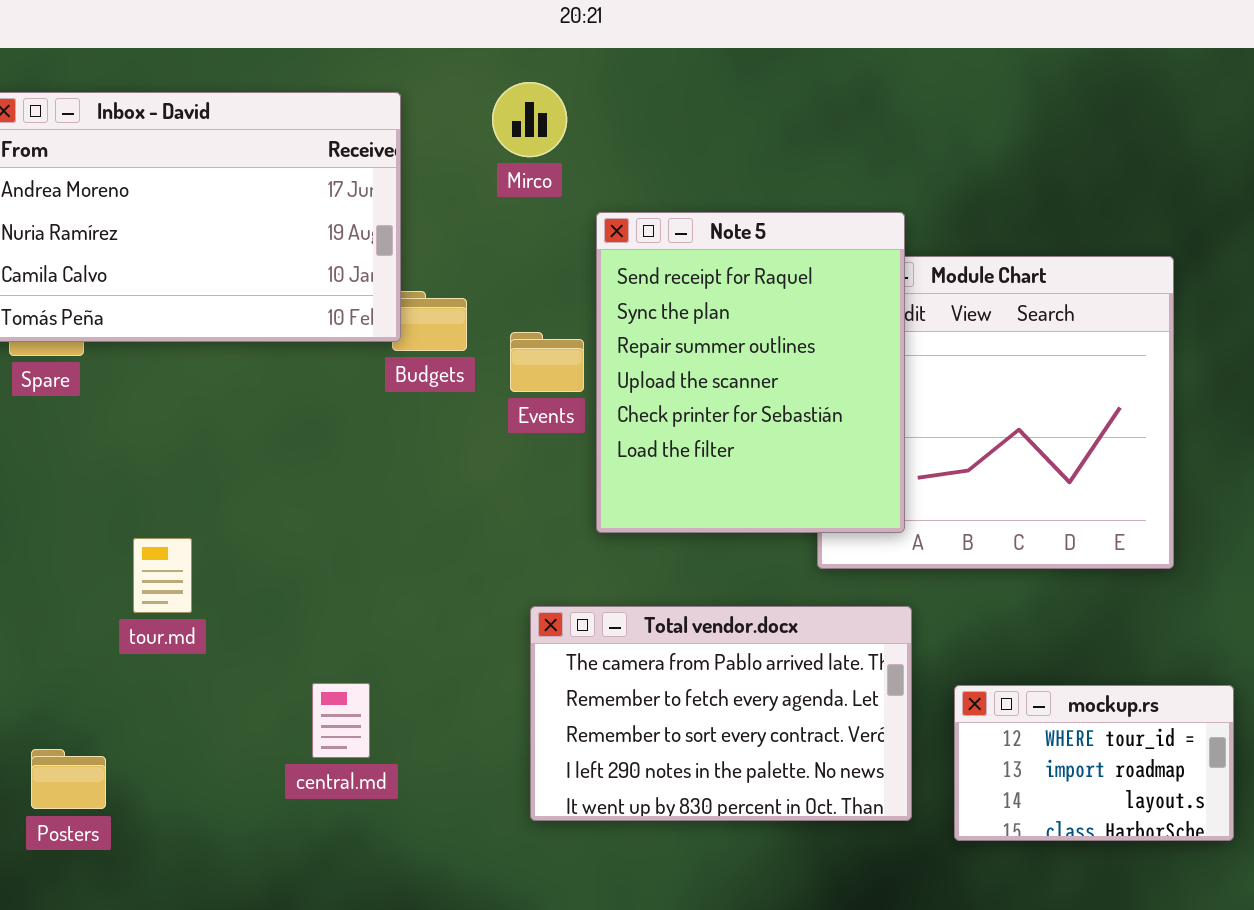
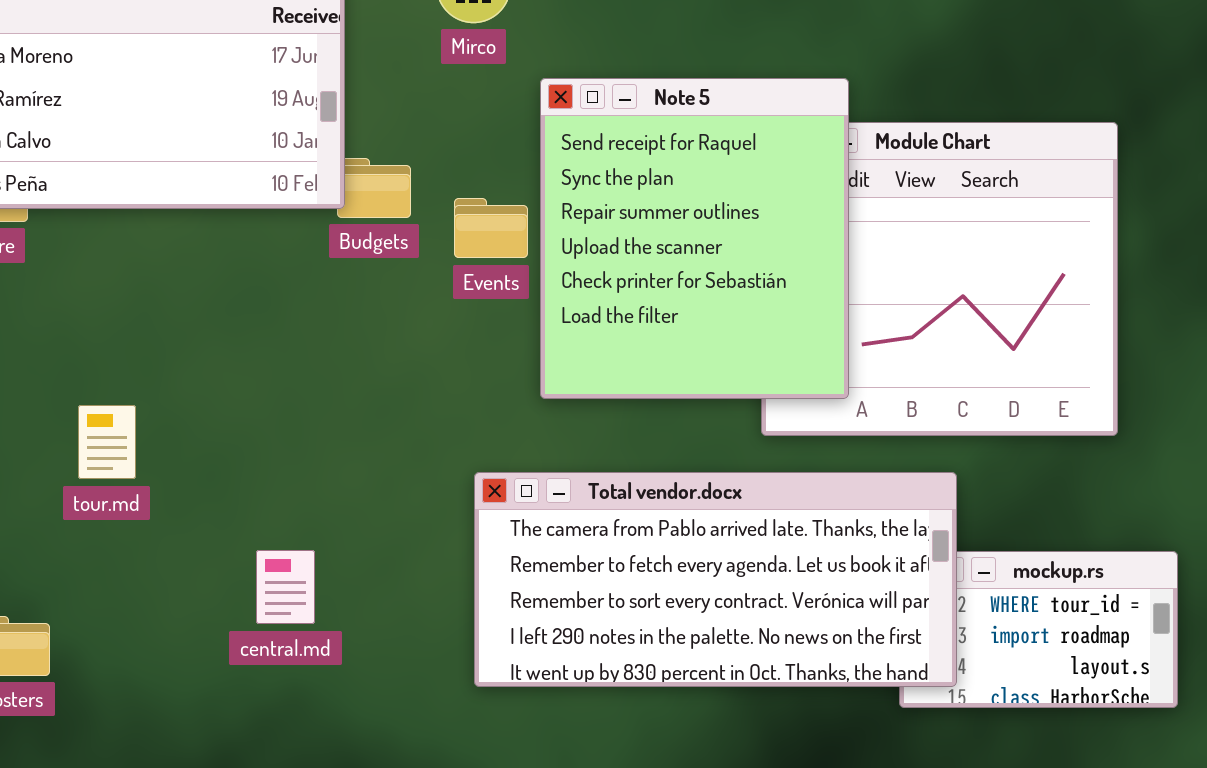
Total vendor.docx: [530,606,912,821] -> [474,472,957,687], resized

